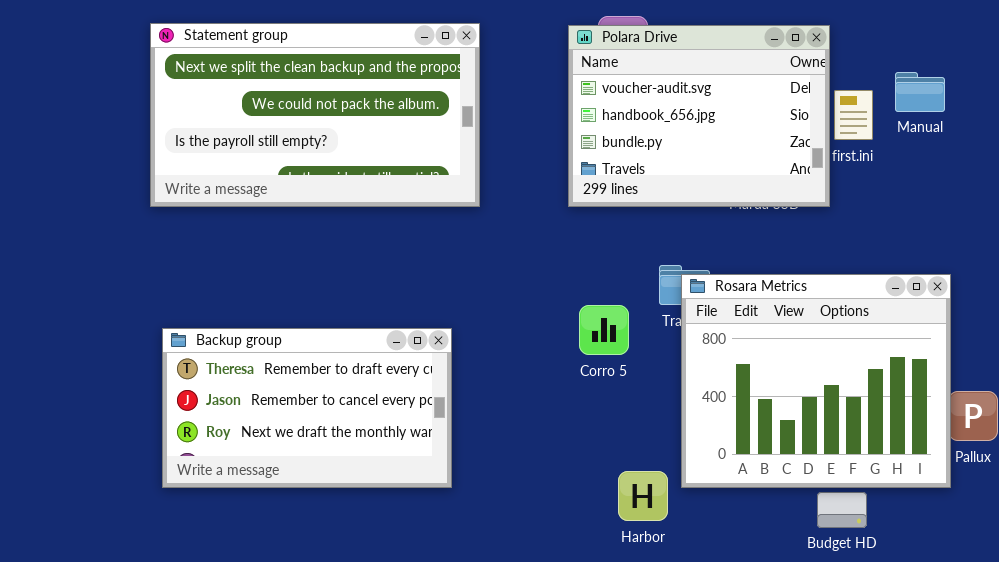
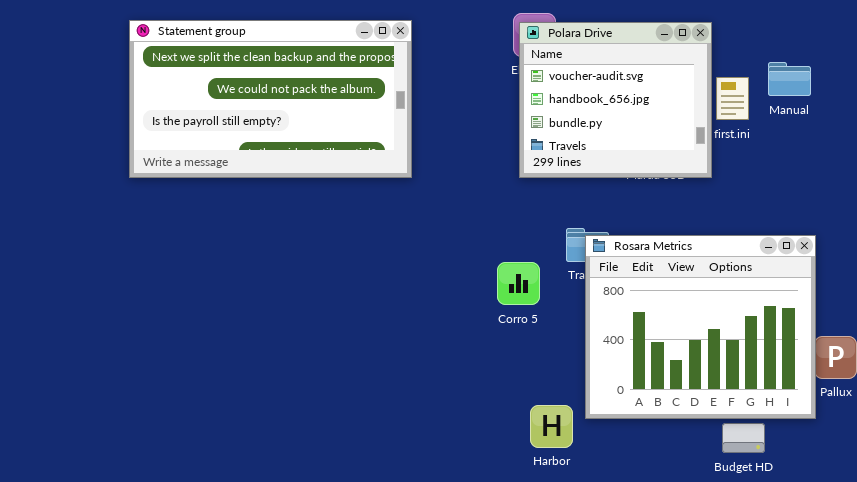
Polara Drive: [568,25,830,207] -> [519,22,712,178], resized
Backup group: [162,328,452,488] -> none, closed
Budget HD: [817,492,867,528] -> [722,423,765,453], moved

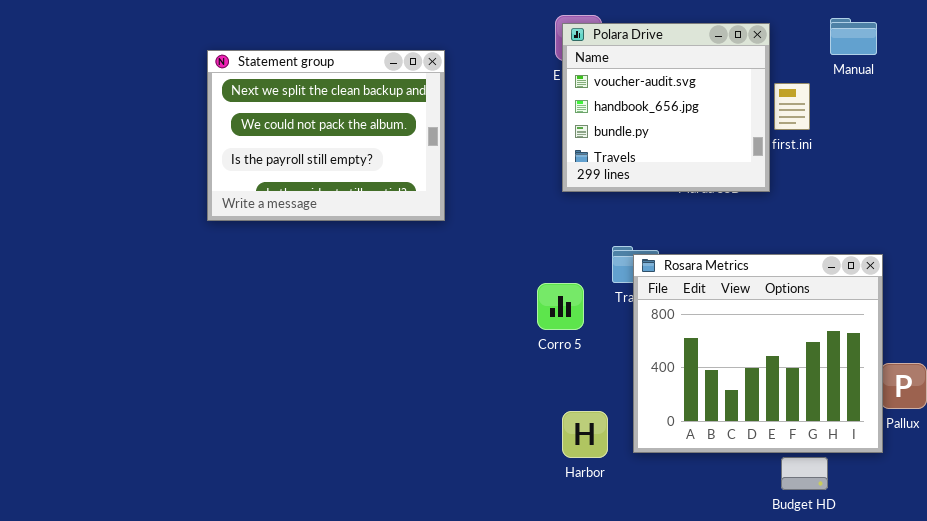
Statement group: [129,20,412,178] -> [207,50,445,221], moved, resized
Manual: [768,62,811,96] -> [830,18,877,55], moved
Harbor: [530,405,573,448] -> [562,411,608,458], moved

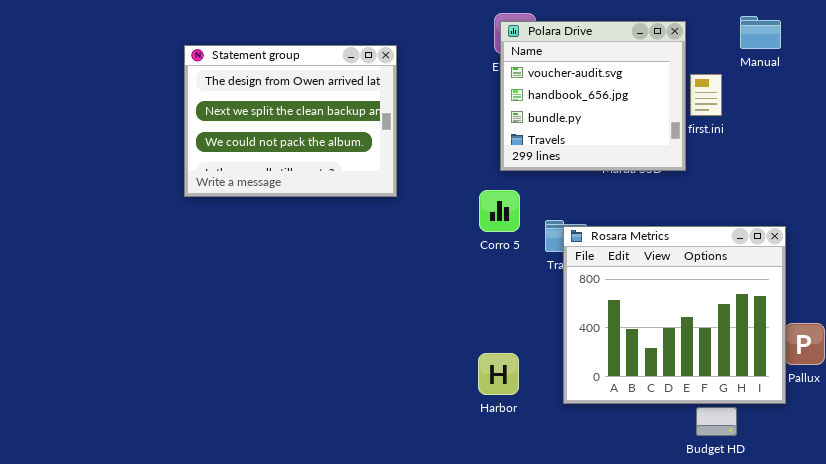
Statement group: [207,50,445,221] -> [184,45,397,197], scrolled up 1 row
Corro 5: [537,283,584,330] -> [479,190,520,232], moved
Harbor: [562,411,608,458] -> [478,353,519,395], moved

